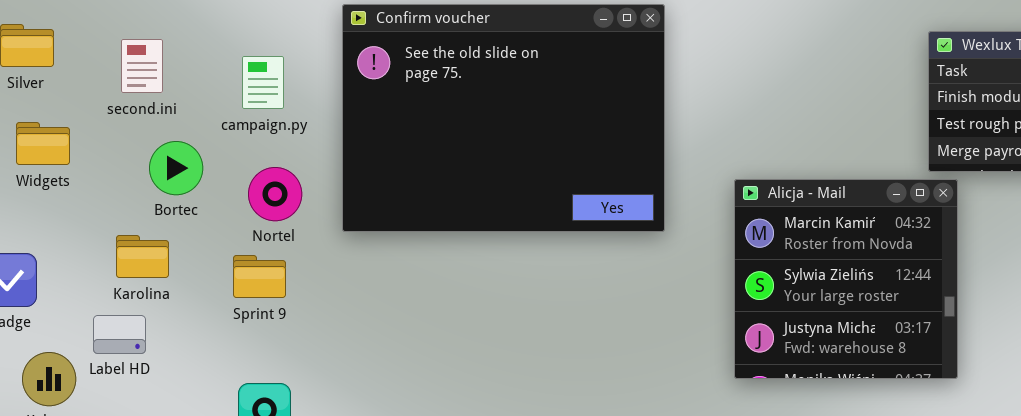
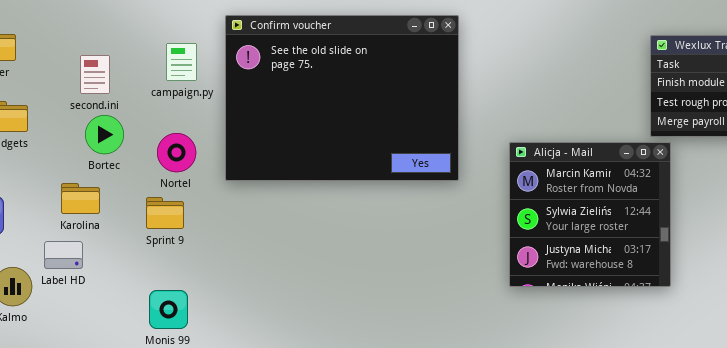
second.ini: [121,39,163,93] -> [80,55,110,94], moved
campaign.py: [242,56,284,109] -> [166,43,197,81], moved

